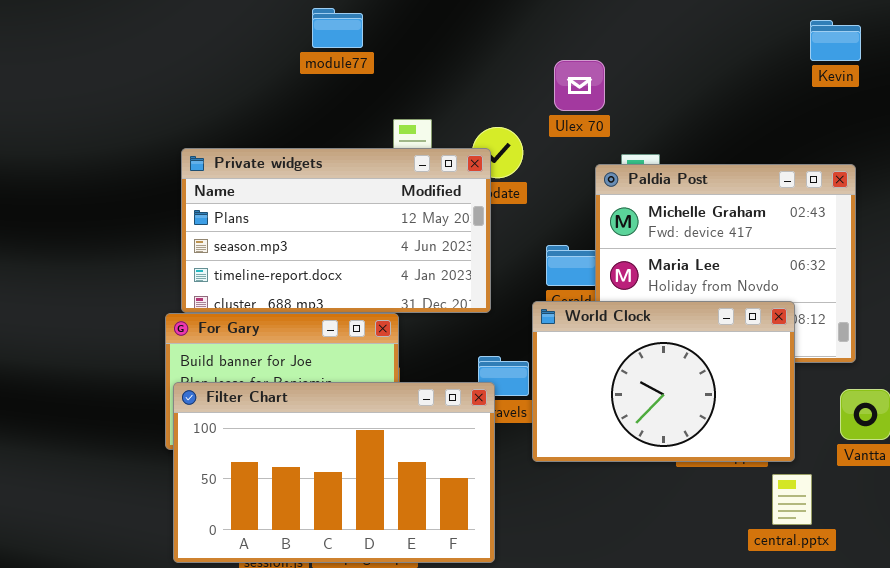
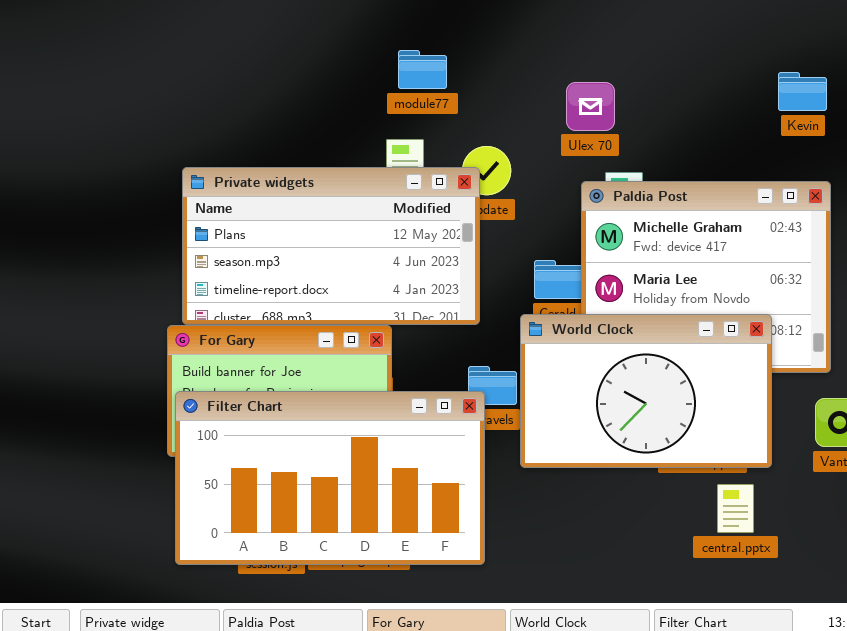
module77: [312,8,363,48] -> [398,50,447,89], moved
Kevin: [810,20,861,61] -> [778,72,827,111], moved
Ulex 70: [554,60,605,111] -> [566,82,615,131], moved
central.pptx: [772,474,812,525] -> [717,484,754,533], moved

